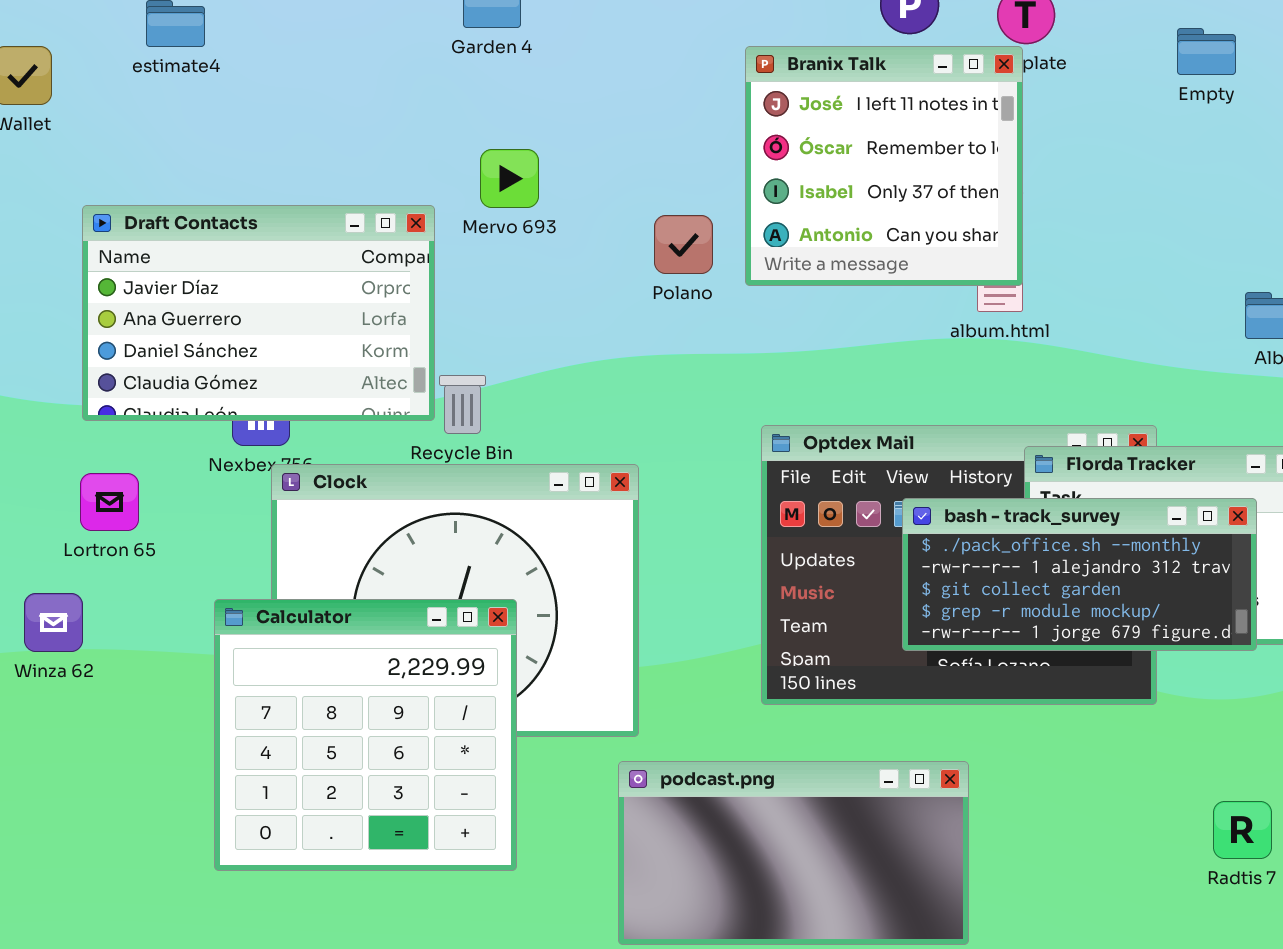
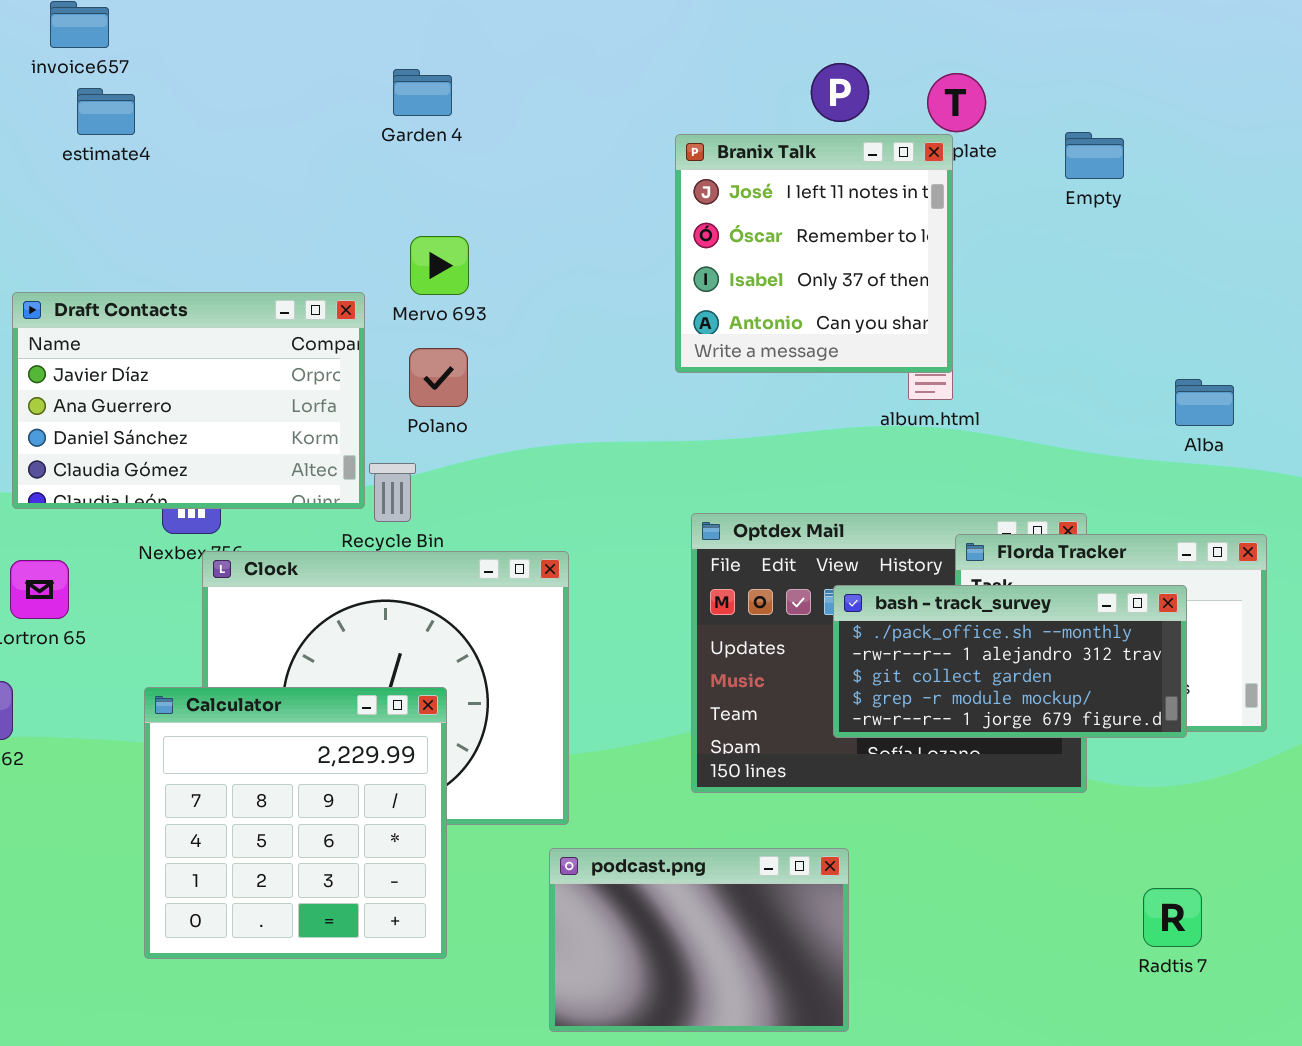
Empty: [1177,28,1236,75] -> [1065,132,1124,179], moved
Polano: [654,215,713,274] -> [409,348,468,407], moved
podcast.png: [618,761,969,945] -> [549,848,849,1032], resized

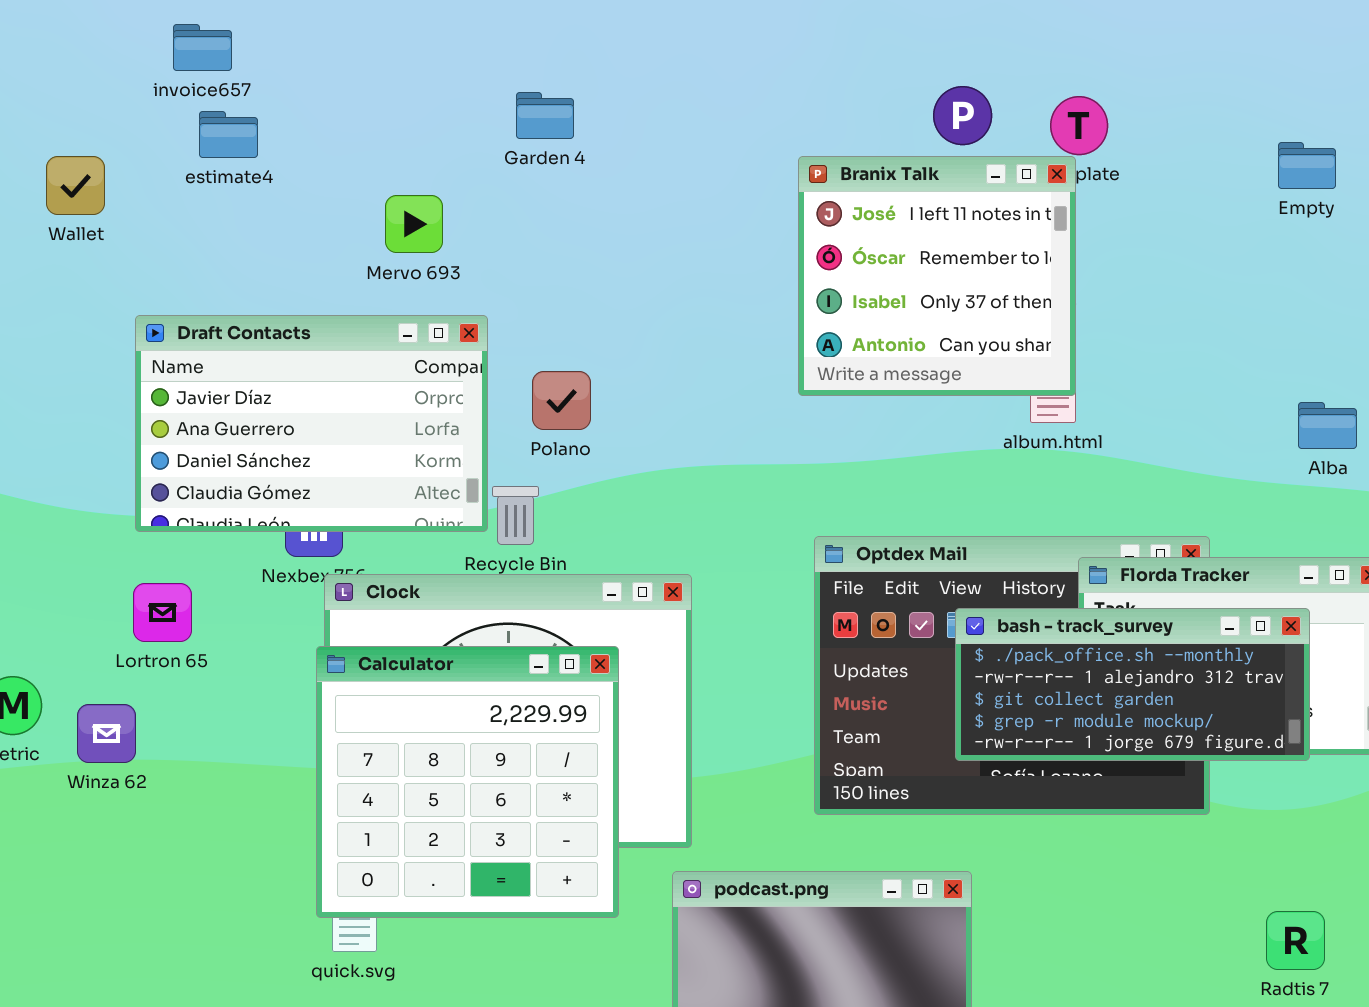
Empty: [1065,132,1124,179] -> [1278,142,1336,189], moved
Mervo 693: [410,236,469,295] -> [385,195,443,253], moved
Calculator: [144,687,447,959] -> [316,646,619,918], moved

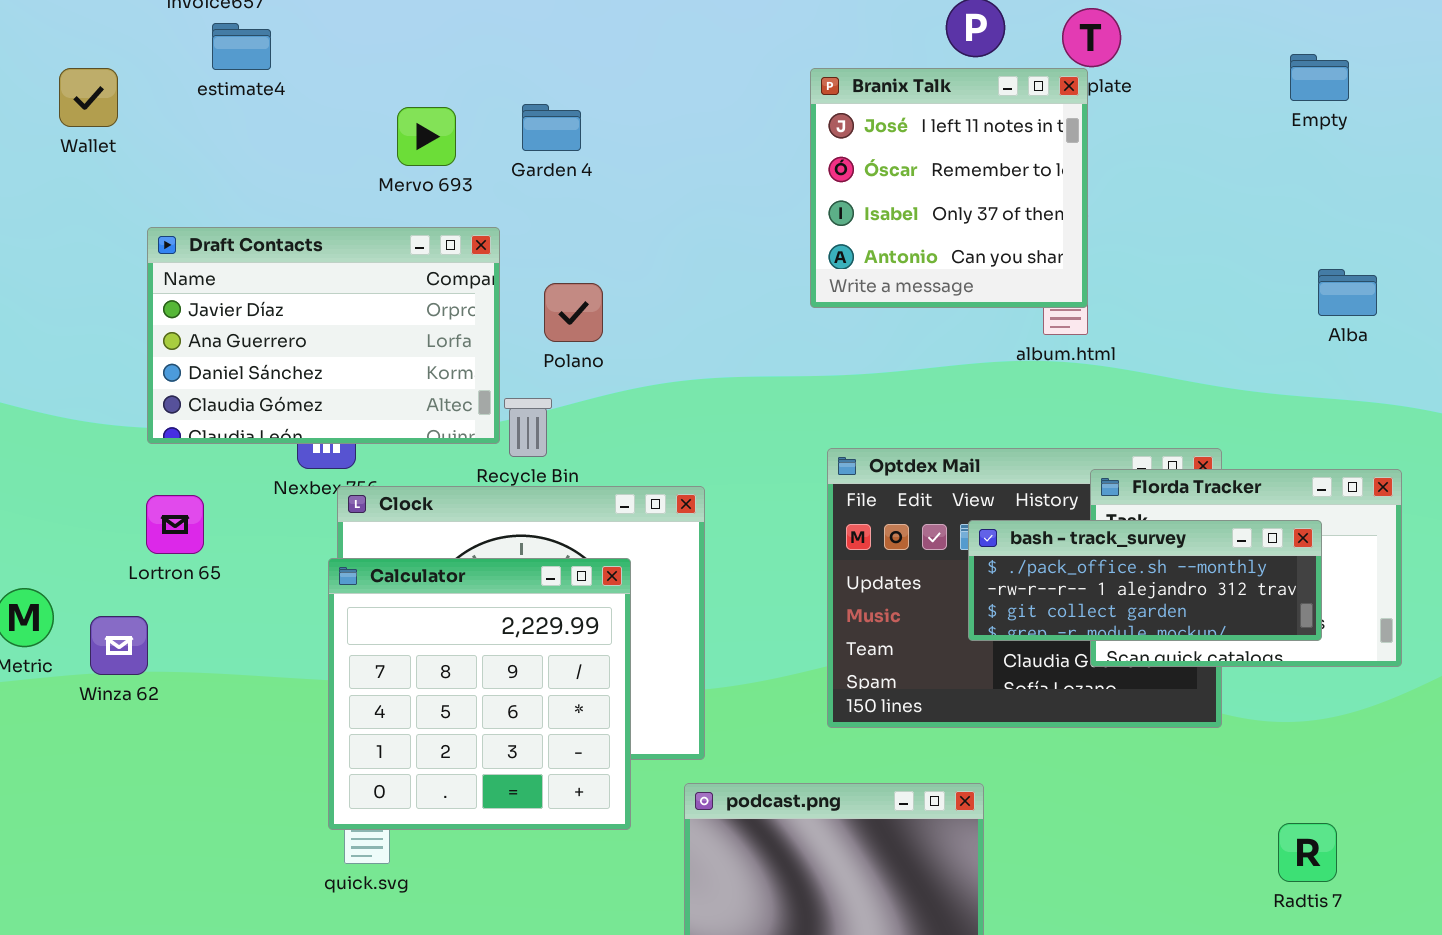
Garden 4: [516,92,574,139] -> [522,104,581,151], moved
Alba: [1298,402,1357,449] -> [1318,269,1377,316], moved
bash - track_survey: [955,608,1310,761] -> [968,520,1322,641], resized

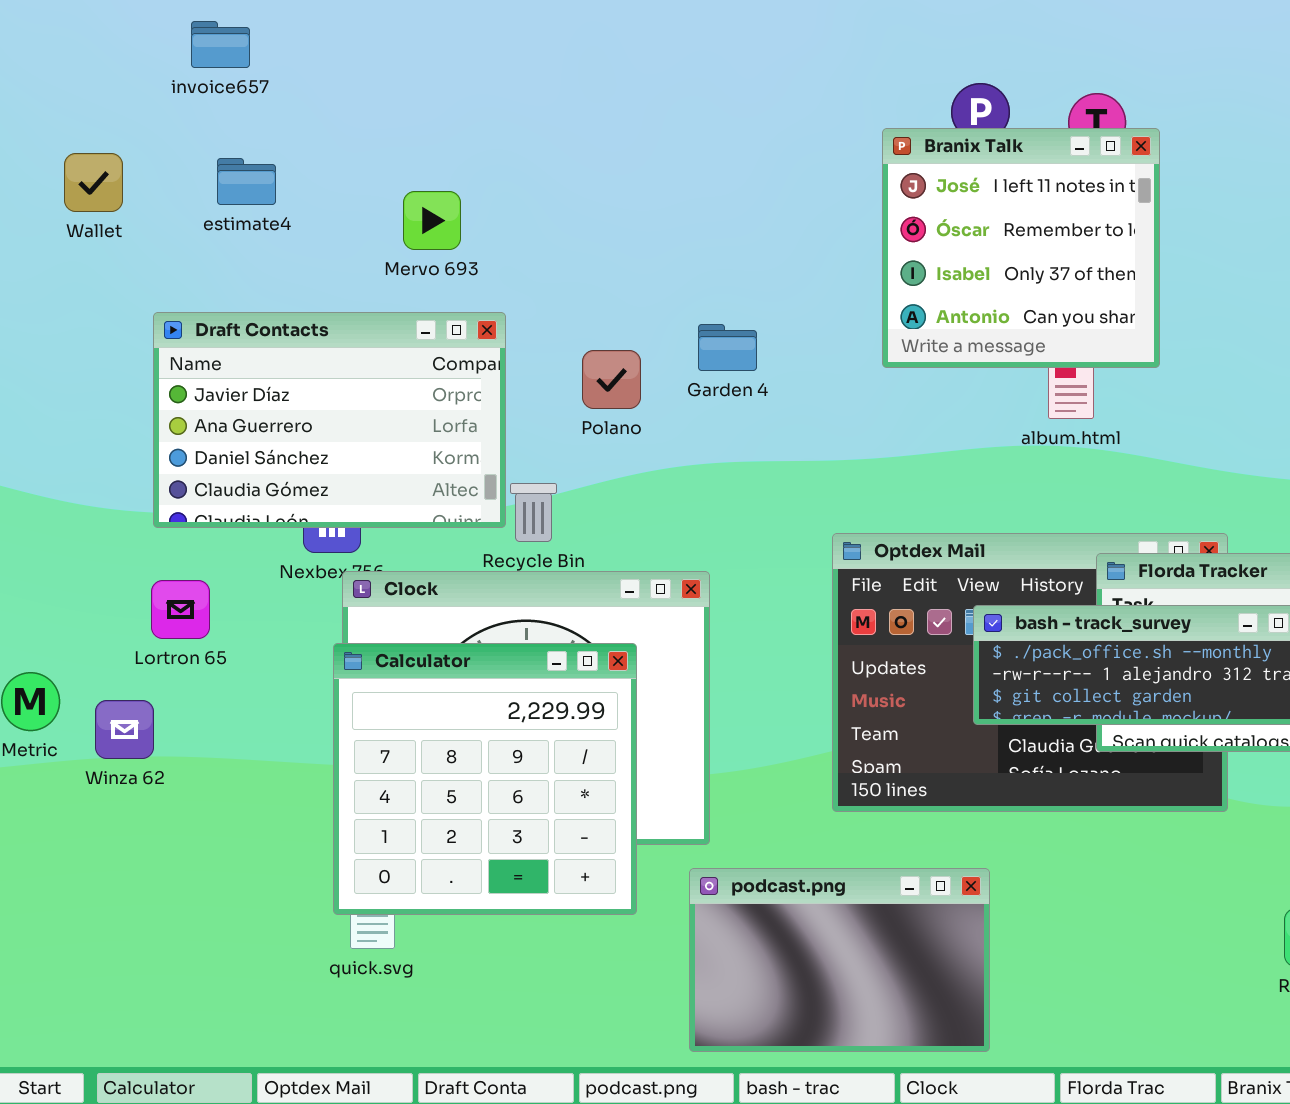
estimate4: [212,23,271,70] -> [217,158,276,205], moved
Branix Talk: [810,68,1088,308] -> [882,128,1160,368], moved
Garden 4: [522,104,581,151] -> [698,324,757,371], moved
Polano: [544,283,603,342] -> [582,350,641,409], moved

